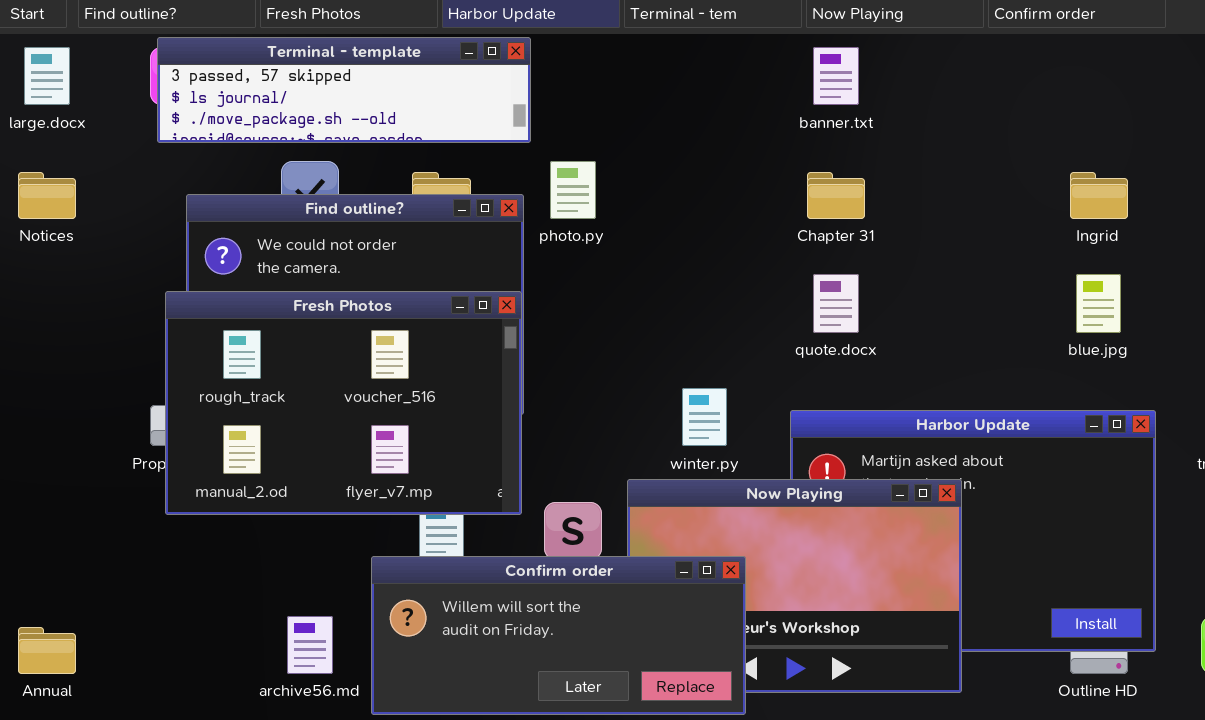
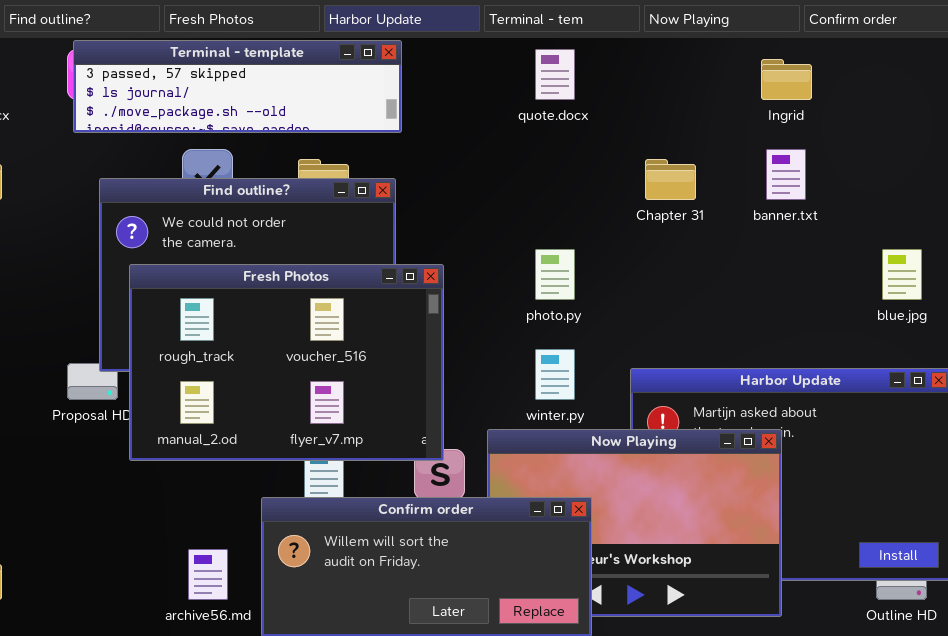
banner.txt: [813,47,859,105] -> [766,149,806,200], moved
photo.py: [550,161,596,219] -> [535,249,575,300], moved
Ingrid: [1070,172,1128,219] -> [761,59,812,100], moved
quote.docx: [813,274,859,333] -> [535,49,575,100], moved
Fresh Photos: [165,291,522,515] -> [129,264,444,461], moved

